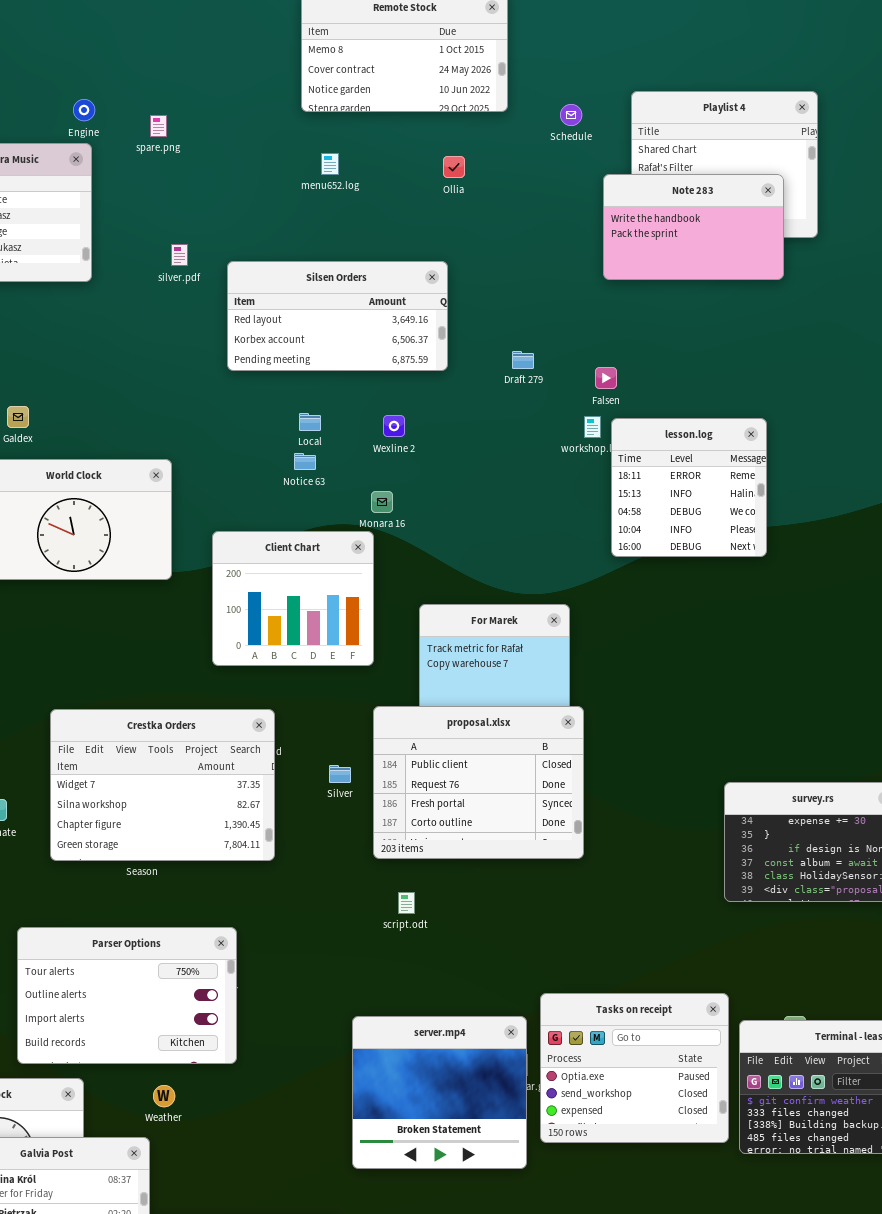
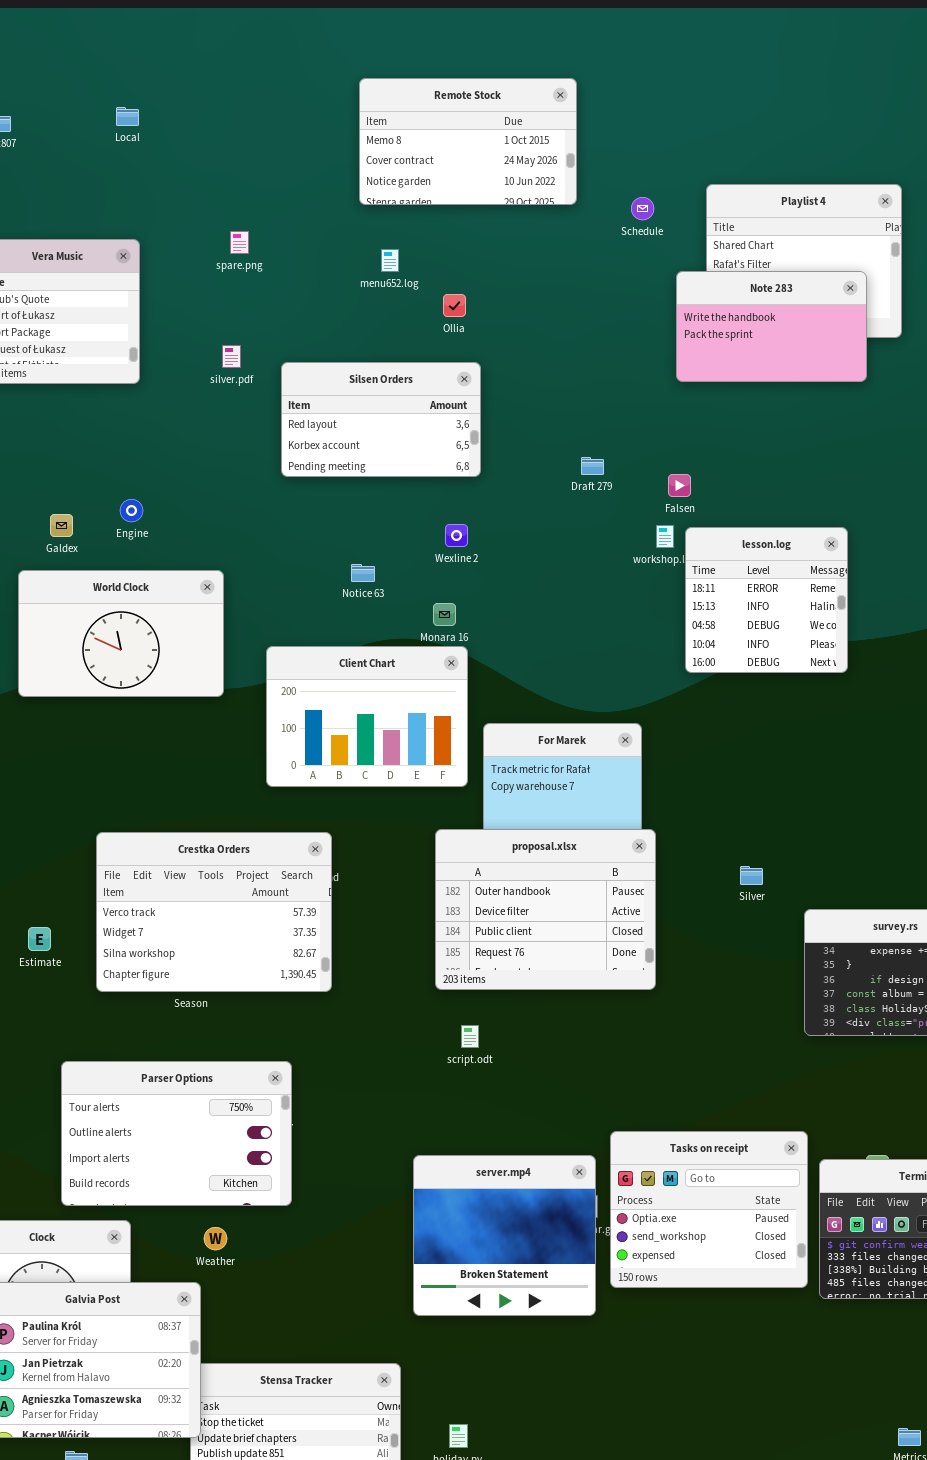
Engine: [73,99,95,121] -> [120,499,143,522], moved
spare.png: [150,115,167,137] -> [230,231,249,254], moved
Ollia: [443,156,465,178] -> [443,294,466,317], moved
Silsen Orders: [227,261,448,371] -> [281,362,481,477], resized
Local: [299,413,321,431] -> [116,107,139,126], moved
Client Chart: [212,531,374,666] -> [266,646,468,787], resized
proposal.xlsx: [373,706,584,859] -> [435,829,656,990], scrolled up 2 rows
Crestka Orders: [50,709,275,861] -> [96,832,332,992], scrolled up 1 row
Silver: [329,765,351,783] -> [740,866,763,885], moved

